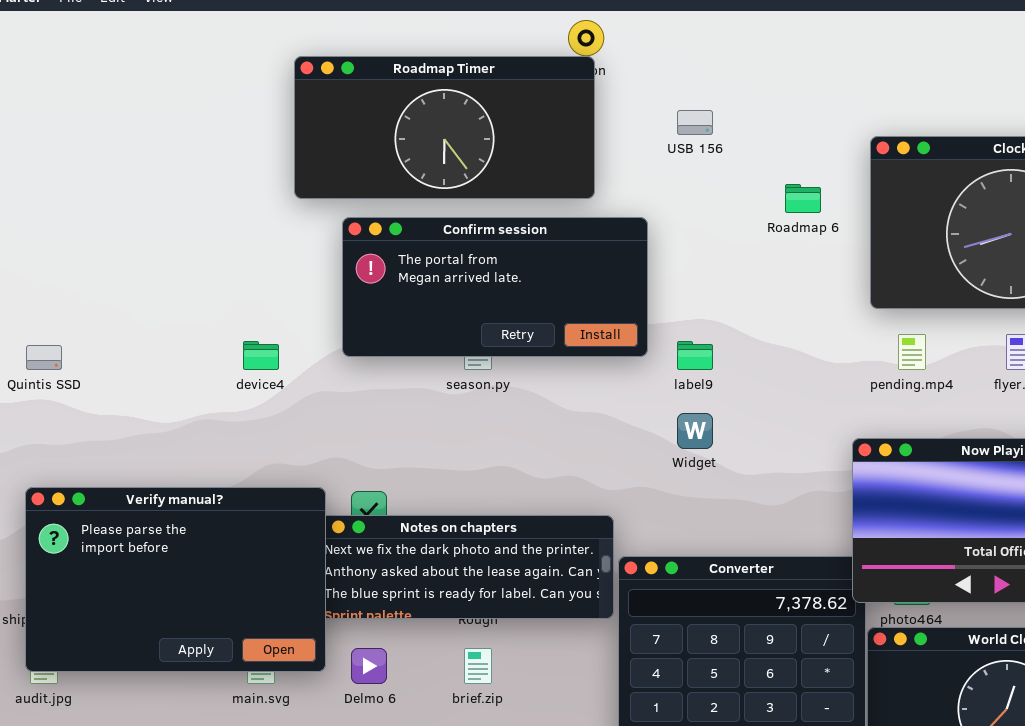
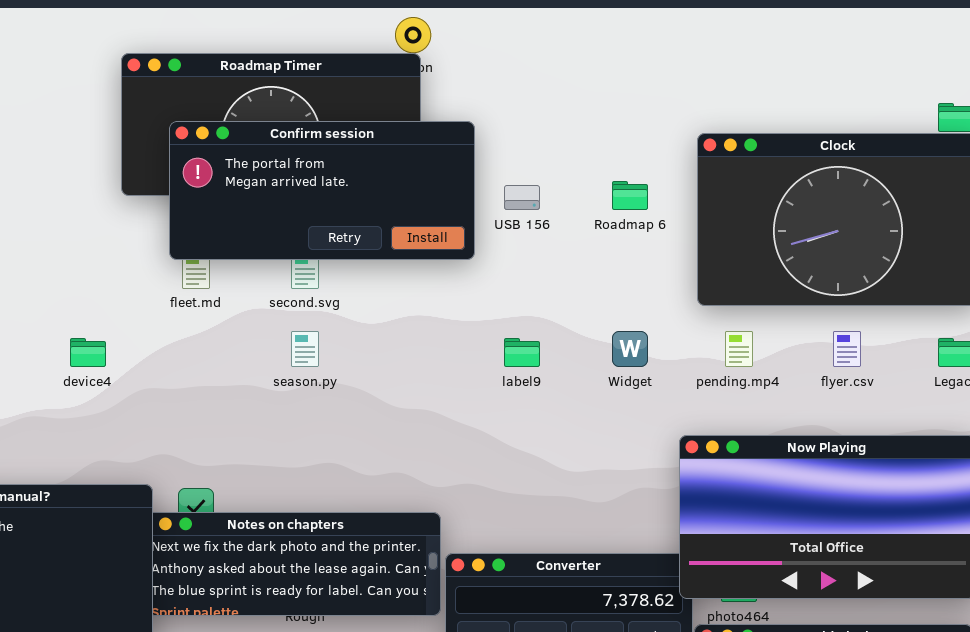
USB 156: [677,110,713,135] -> [504,185,540,210], moved
Confirm session: [342,217,648,357] -> [169,121,475,260], moved
Widget: [677,413,713,449] -> [612,331,648,367], moved

